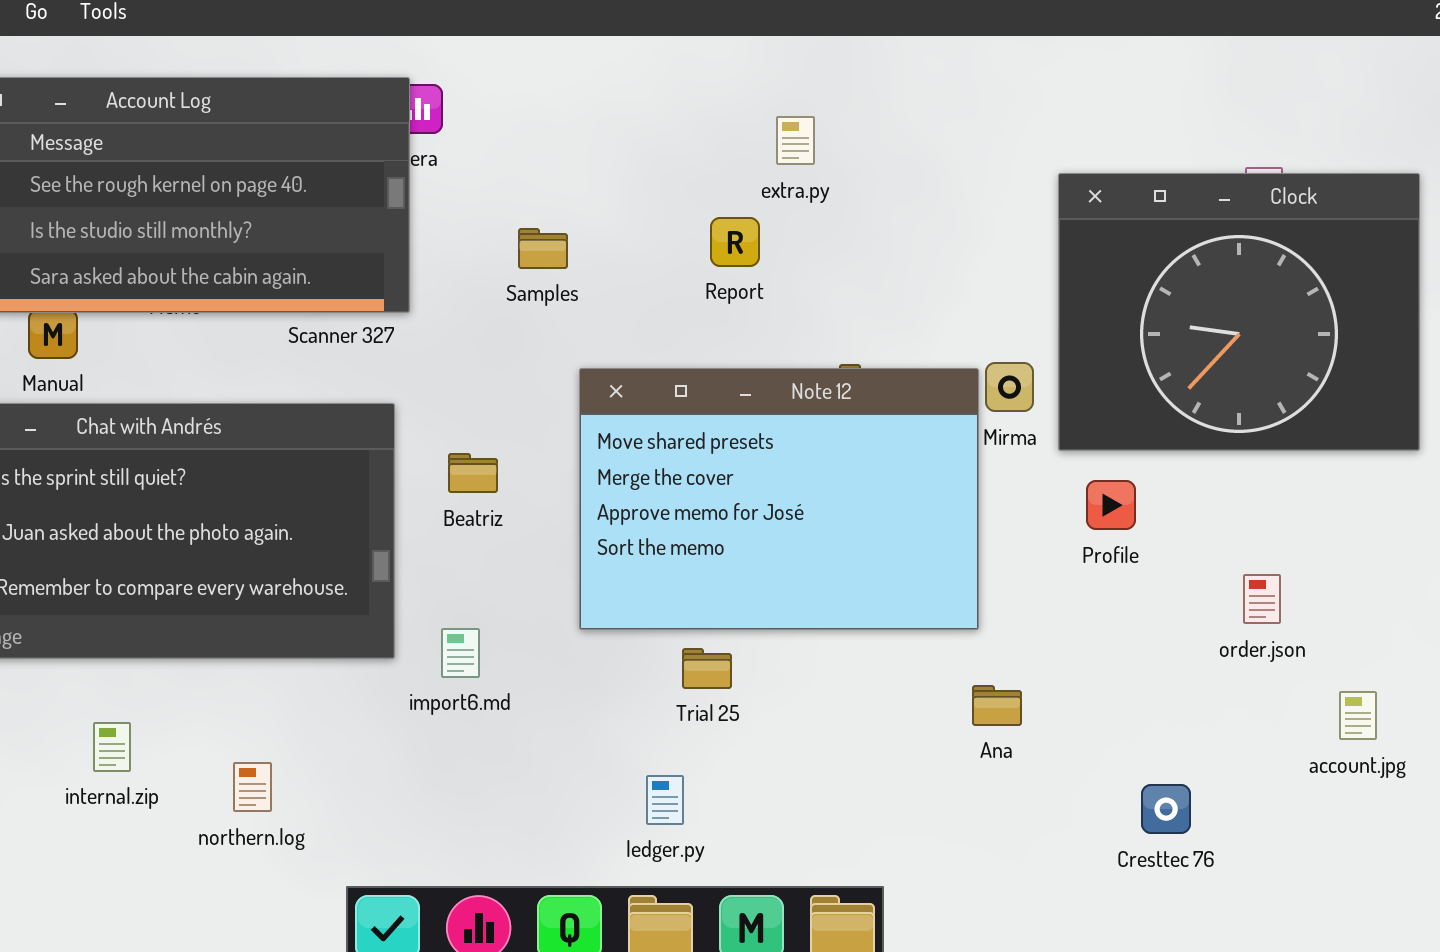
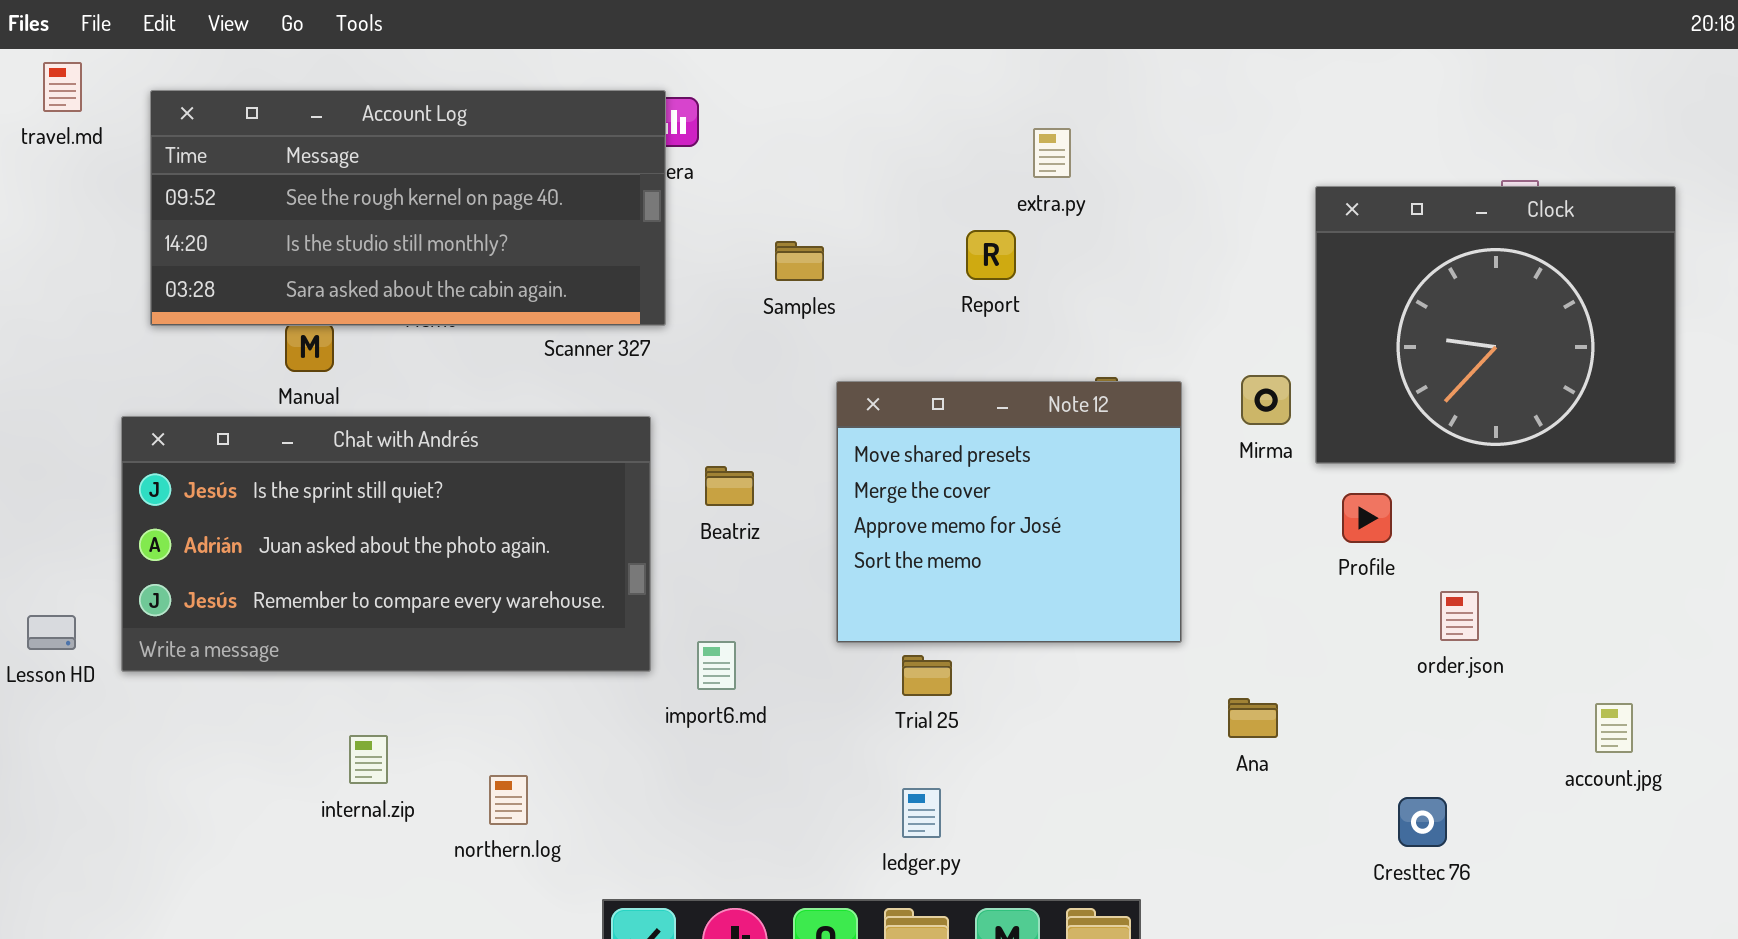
Note 12: [579,368,979,630] -> [836,381,1182,643], resized
order.json: [1243,574,1281,624] -> [1440,591,1479,641], moved
Trial 25: [682,648,732,689] -> [902,655,952,696], moved

